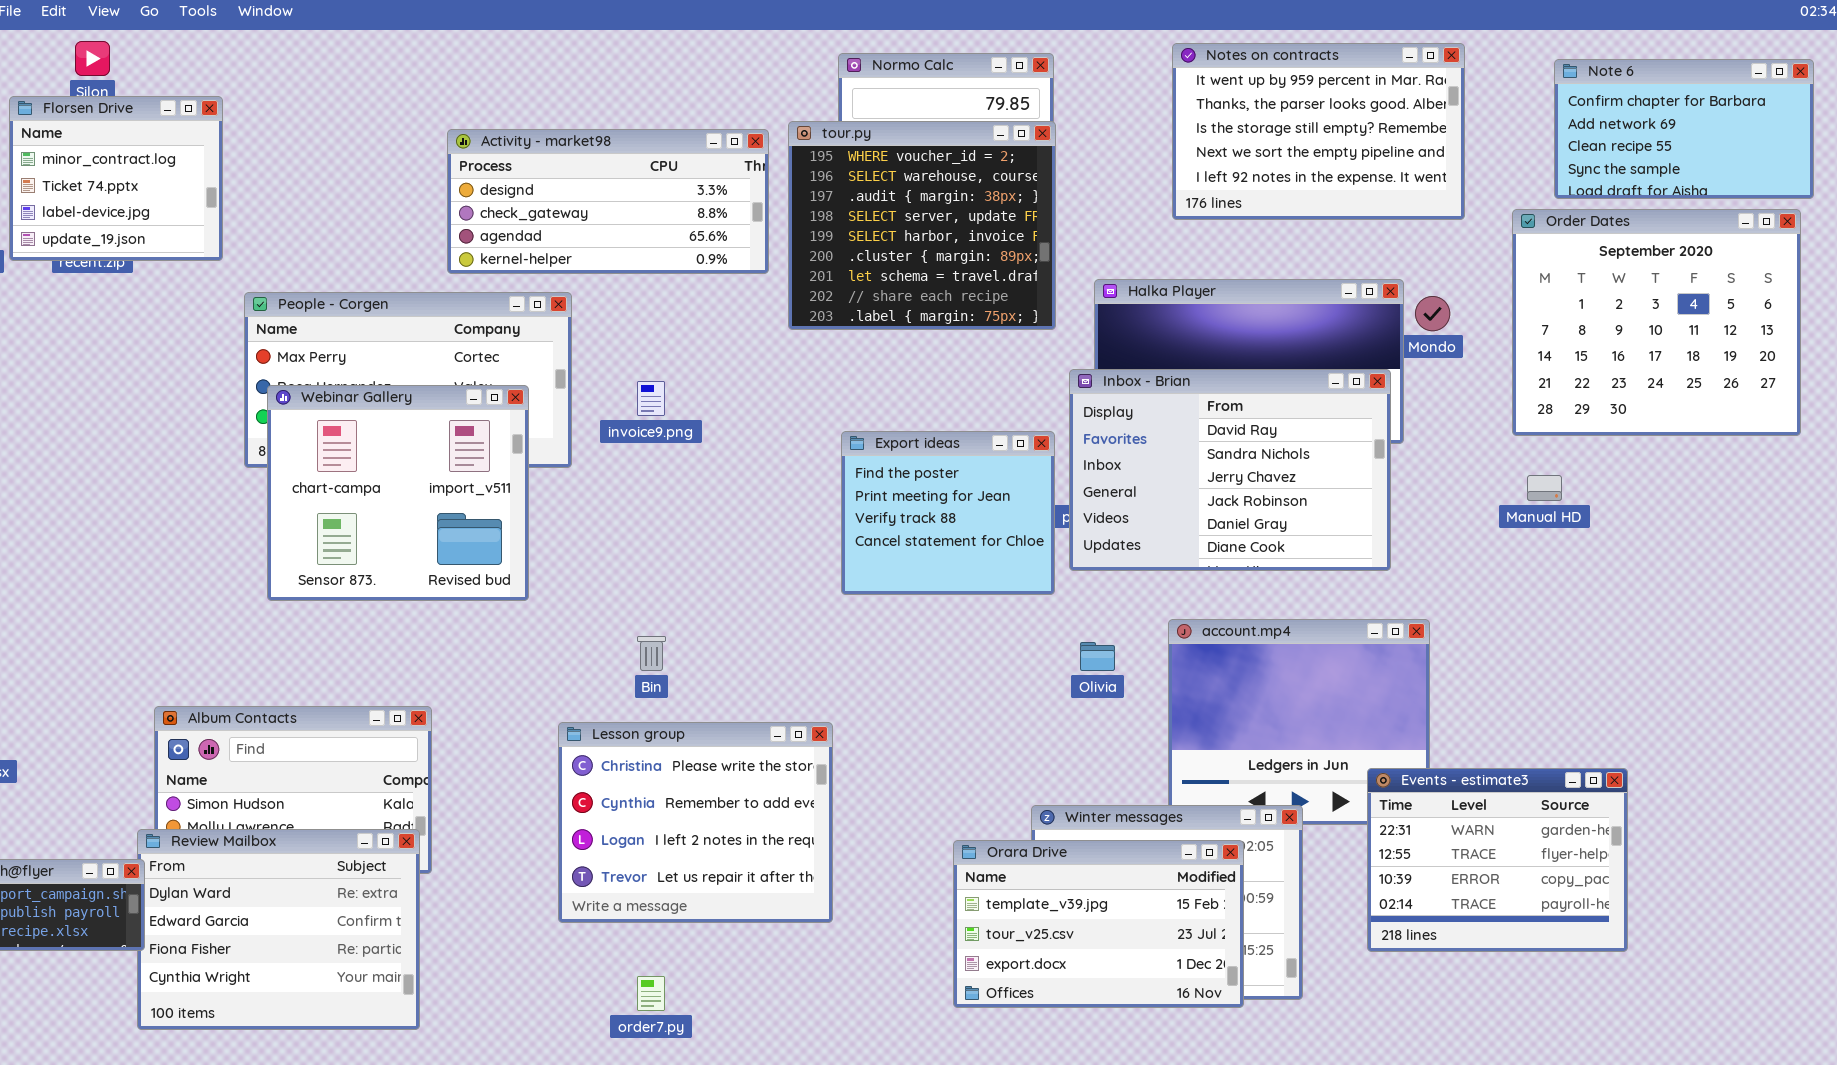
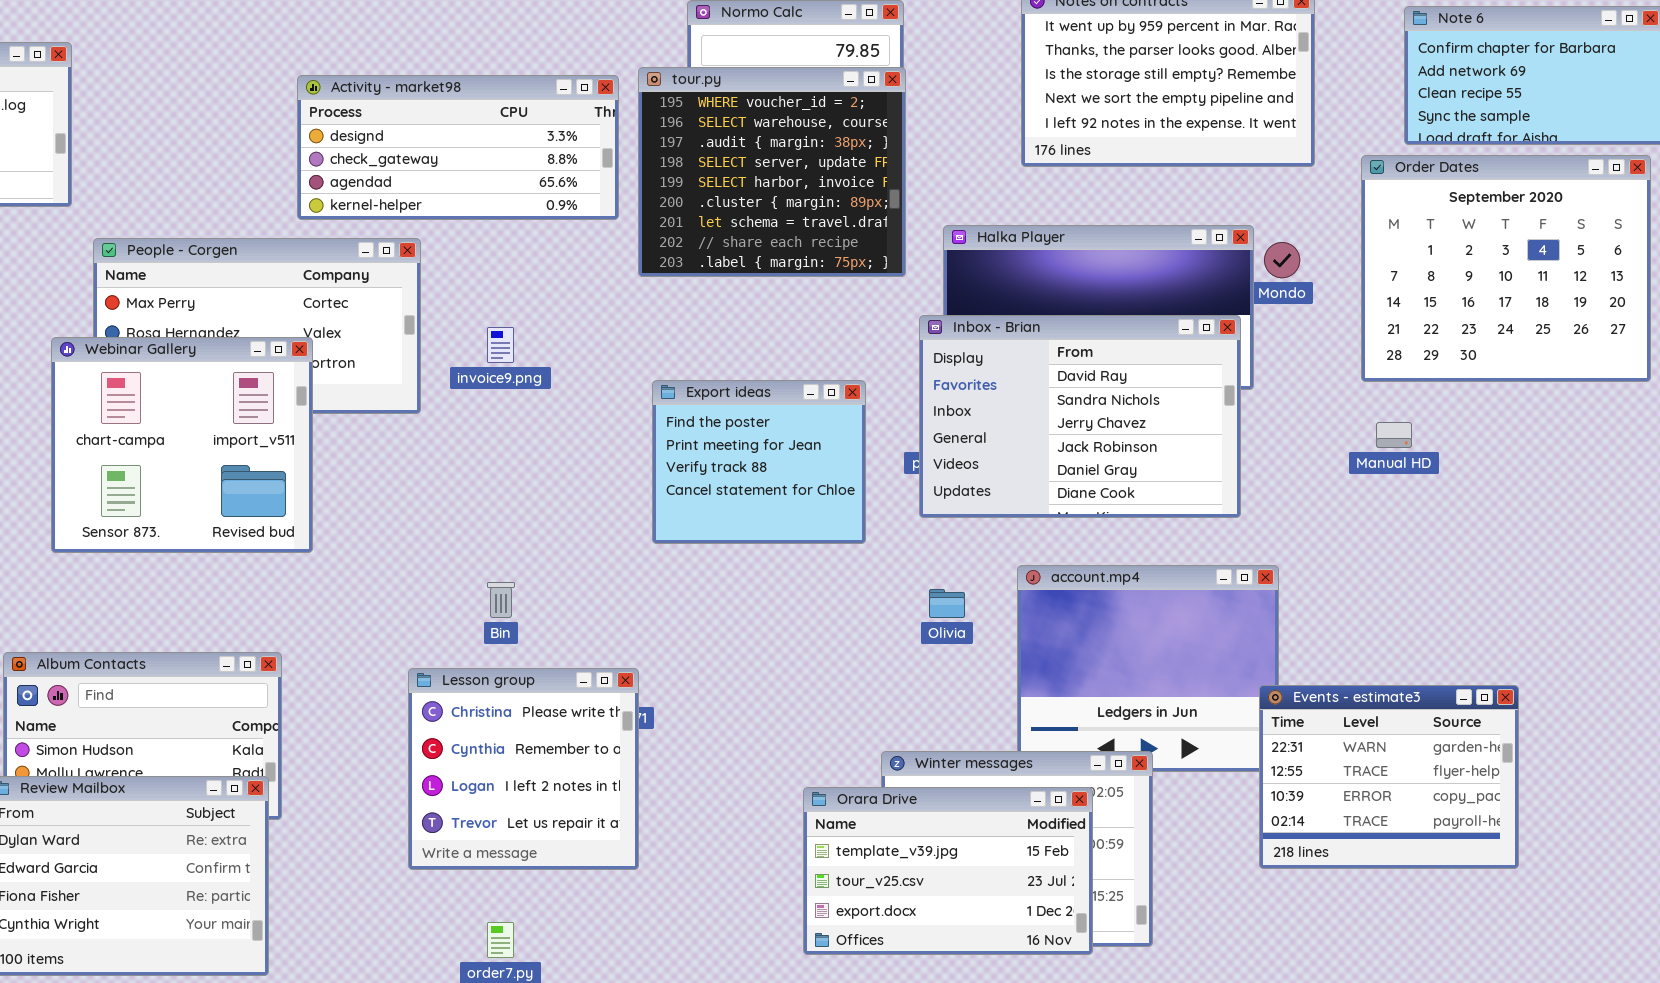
Webinar Gallery: [267,385,529,601] -> [51,337,313,553], moved
Export ideas: [841,431,1055,595] -> [652,380,866,544], moved
Lesson group: [558,722,833,923] -> [408,668,639,870], resized
Events - estimate3: [1367,768,1628,952] -> [1259,685,1519,869], moved

